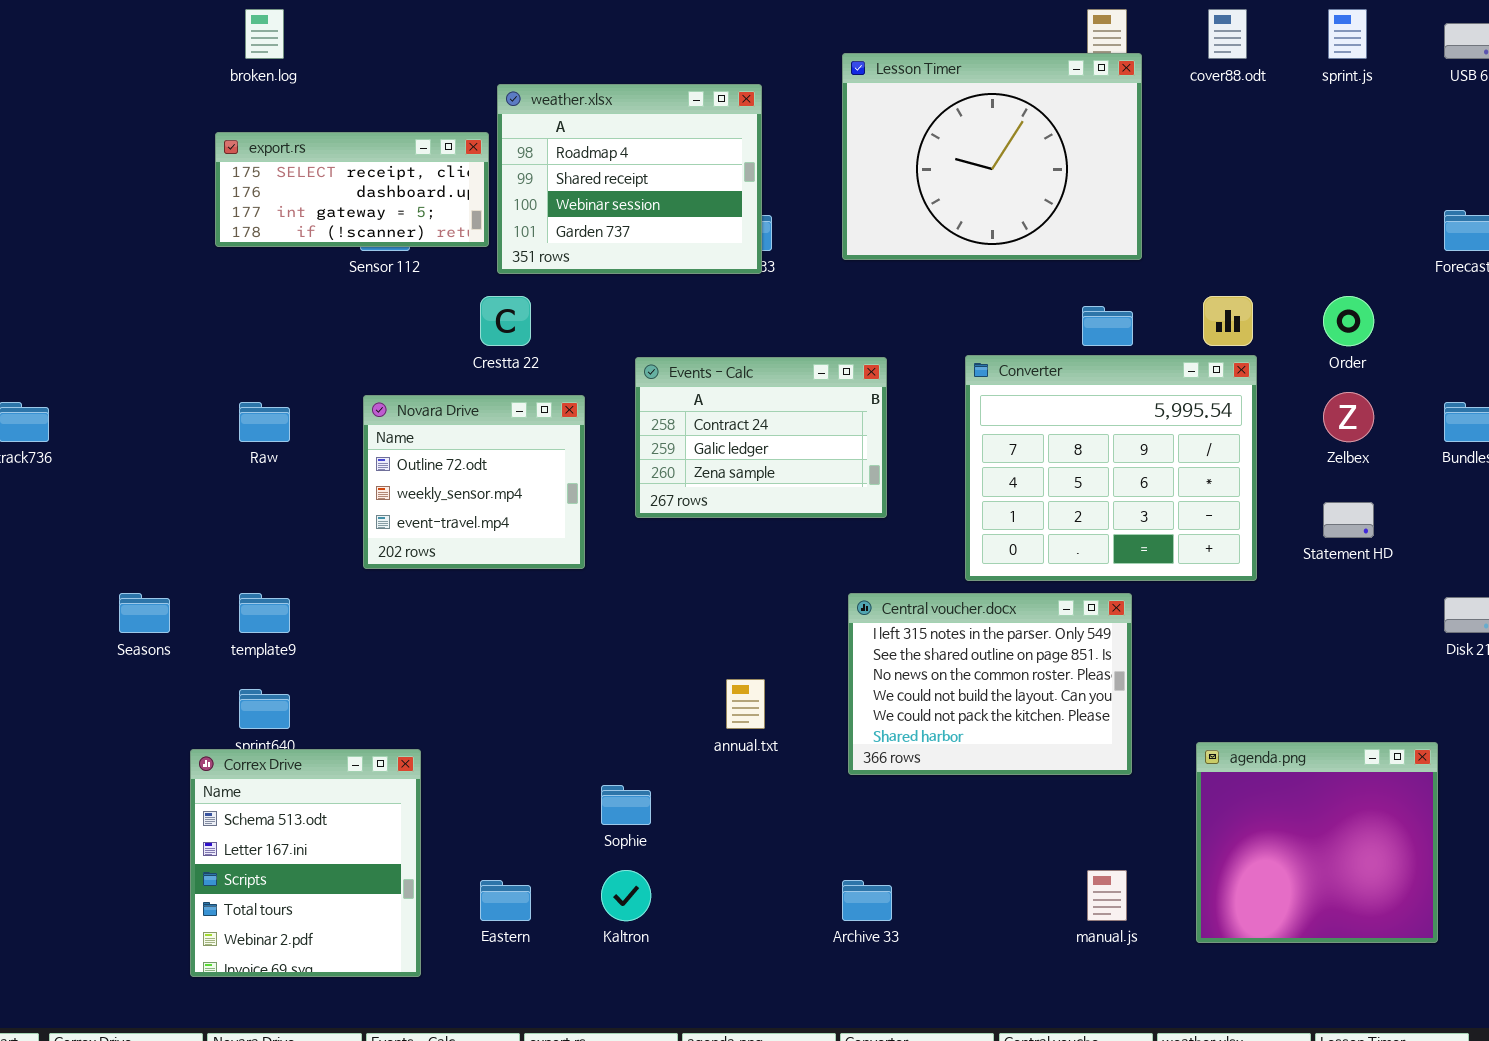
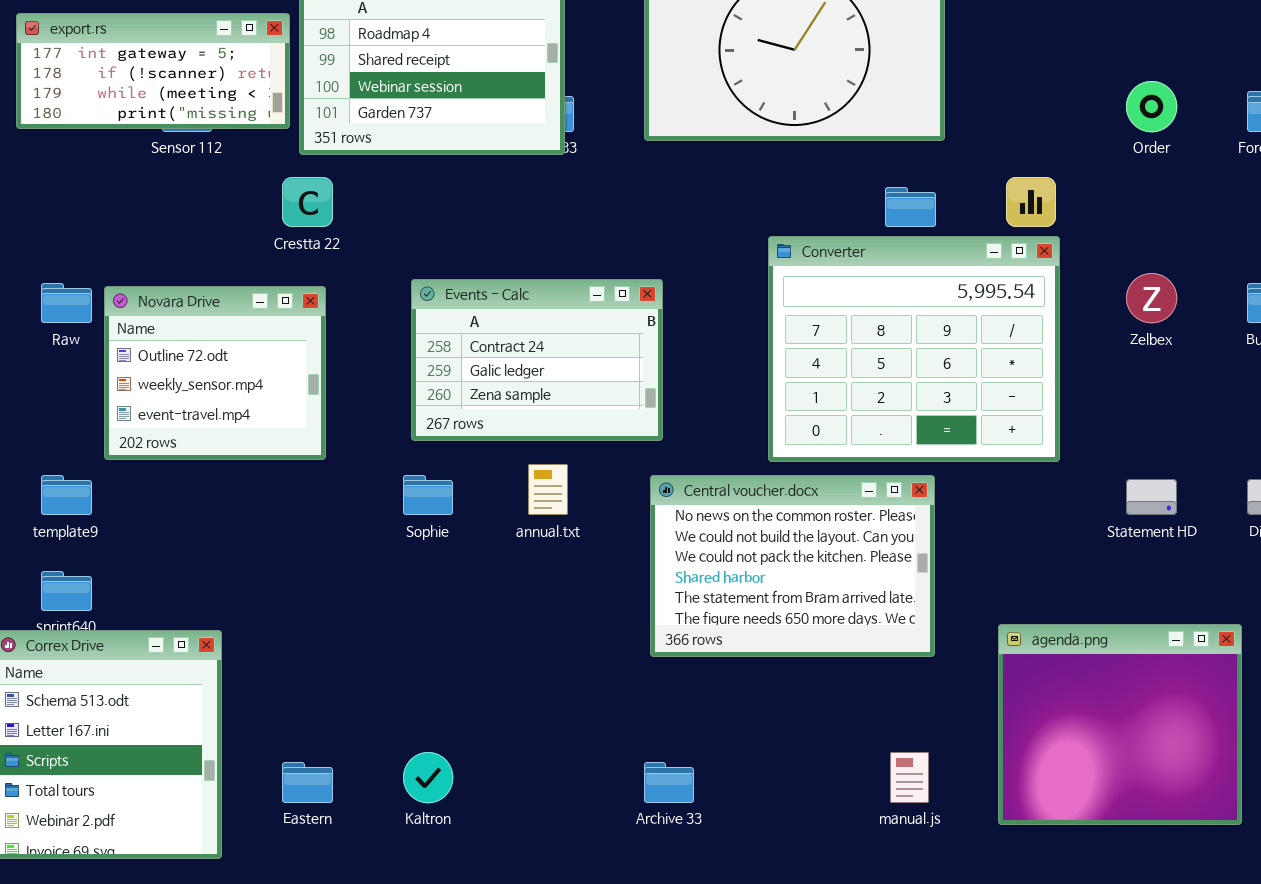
export.rs: [215,132,489,247] -> [16,13,290,129], scrolled down 2 rows
Order: [1323,296,1374,346] -> [1126,81,1177,132], moved
Events - Calc: [635,357,887,518] -> [411,279,663,441], moved
Novara Drive: [363,395,585,569] -> [104,286,326,460], moved
Statement HD: [1323,502,1374,538] -> [1126,479,1177,515], moved
Central voucher.docx: [848,593,1132,775] -> [650,475,935,657], scrolled down 2 rows
annual.txt: [726,679,765,729] -> [528,464,568,515], moved
Sophie: [601,785,651,825] -> [403,475,453,515], moved

